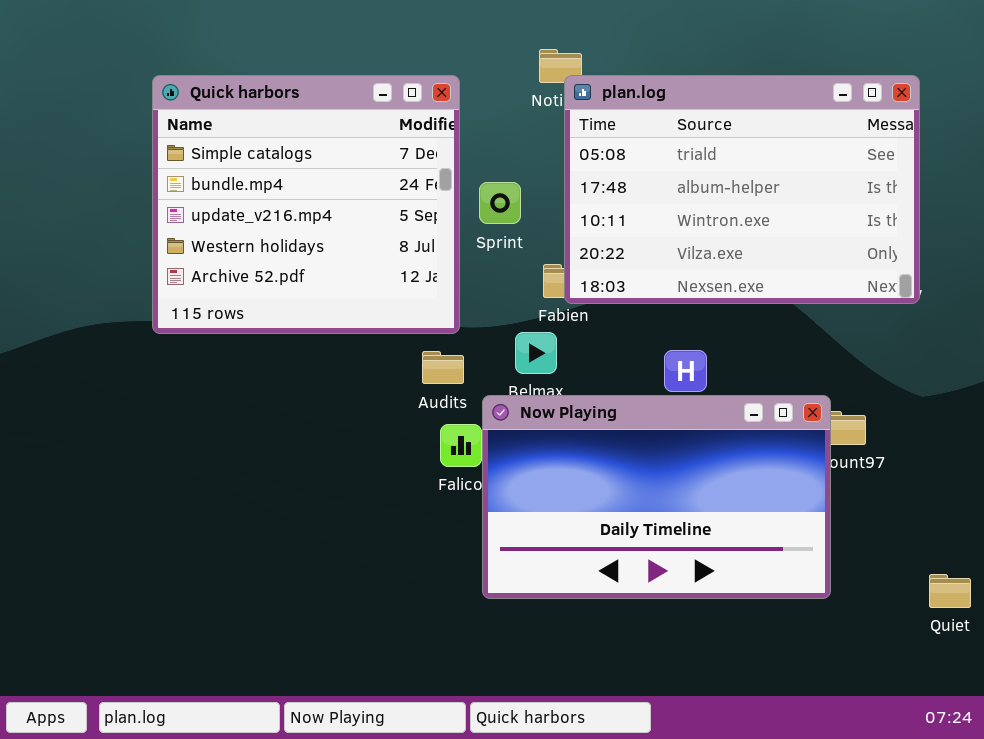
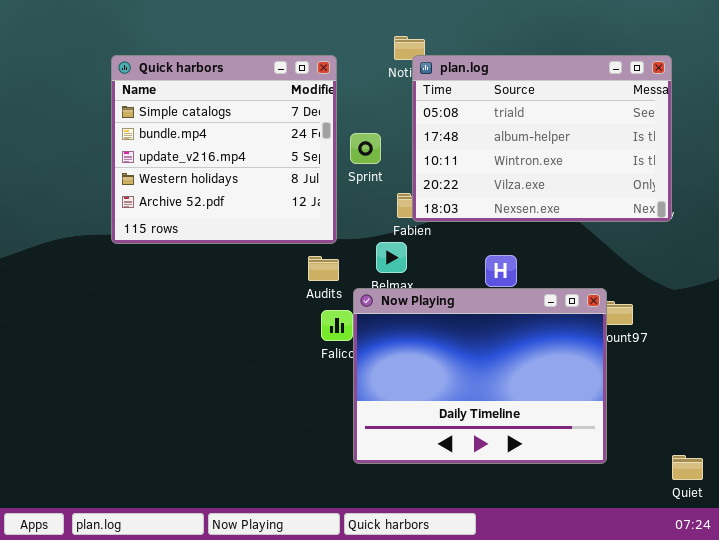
Now Playing: [482,395,831,599] -> [353,288,607,464], resized
Quiet: [929,574,971,608] -> [672,455,703,480], moved

